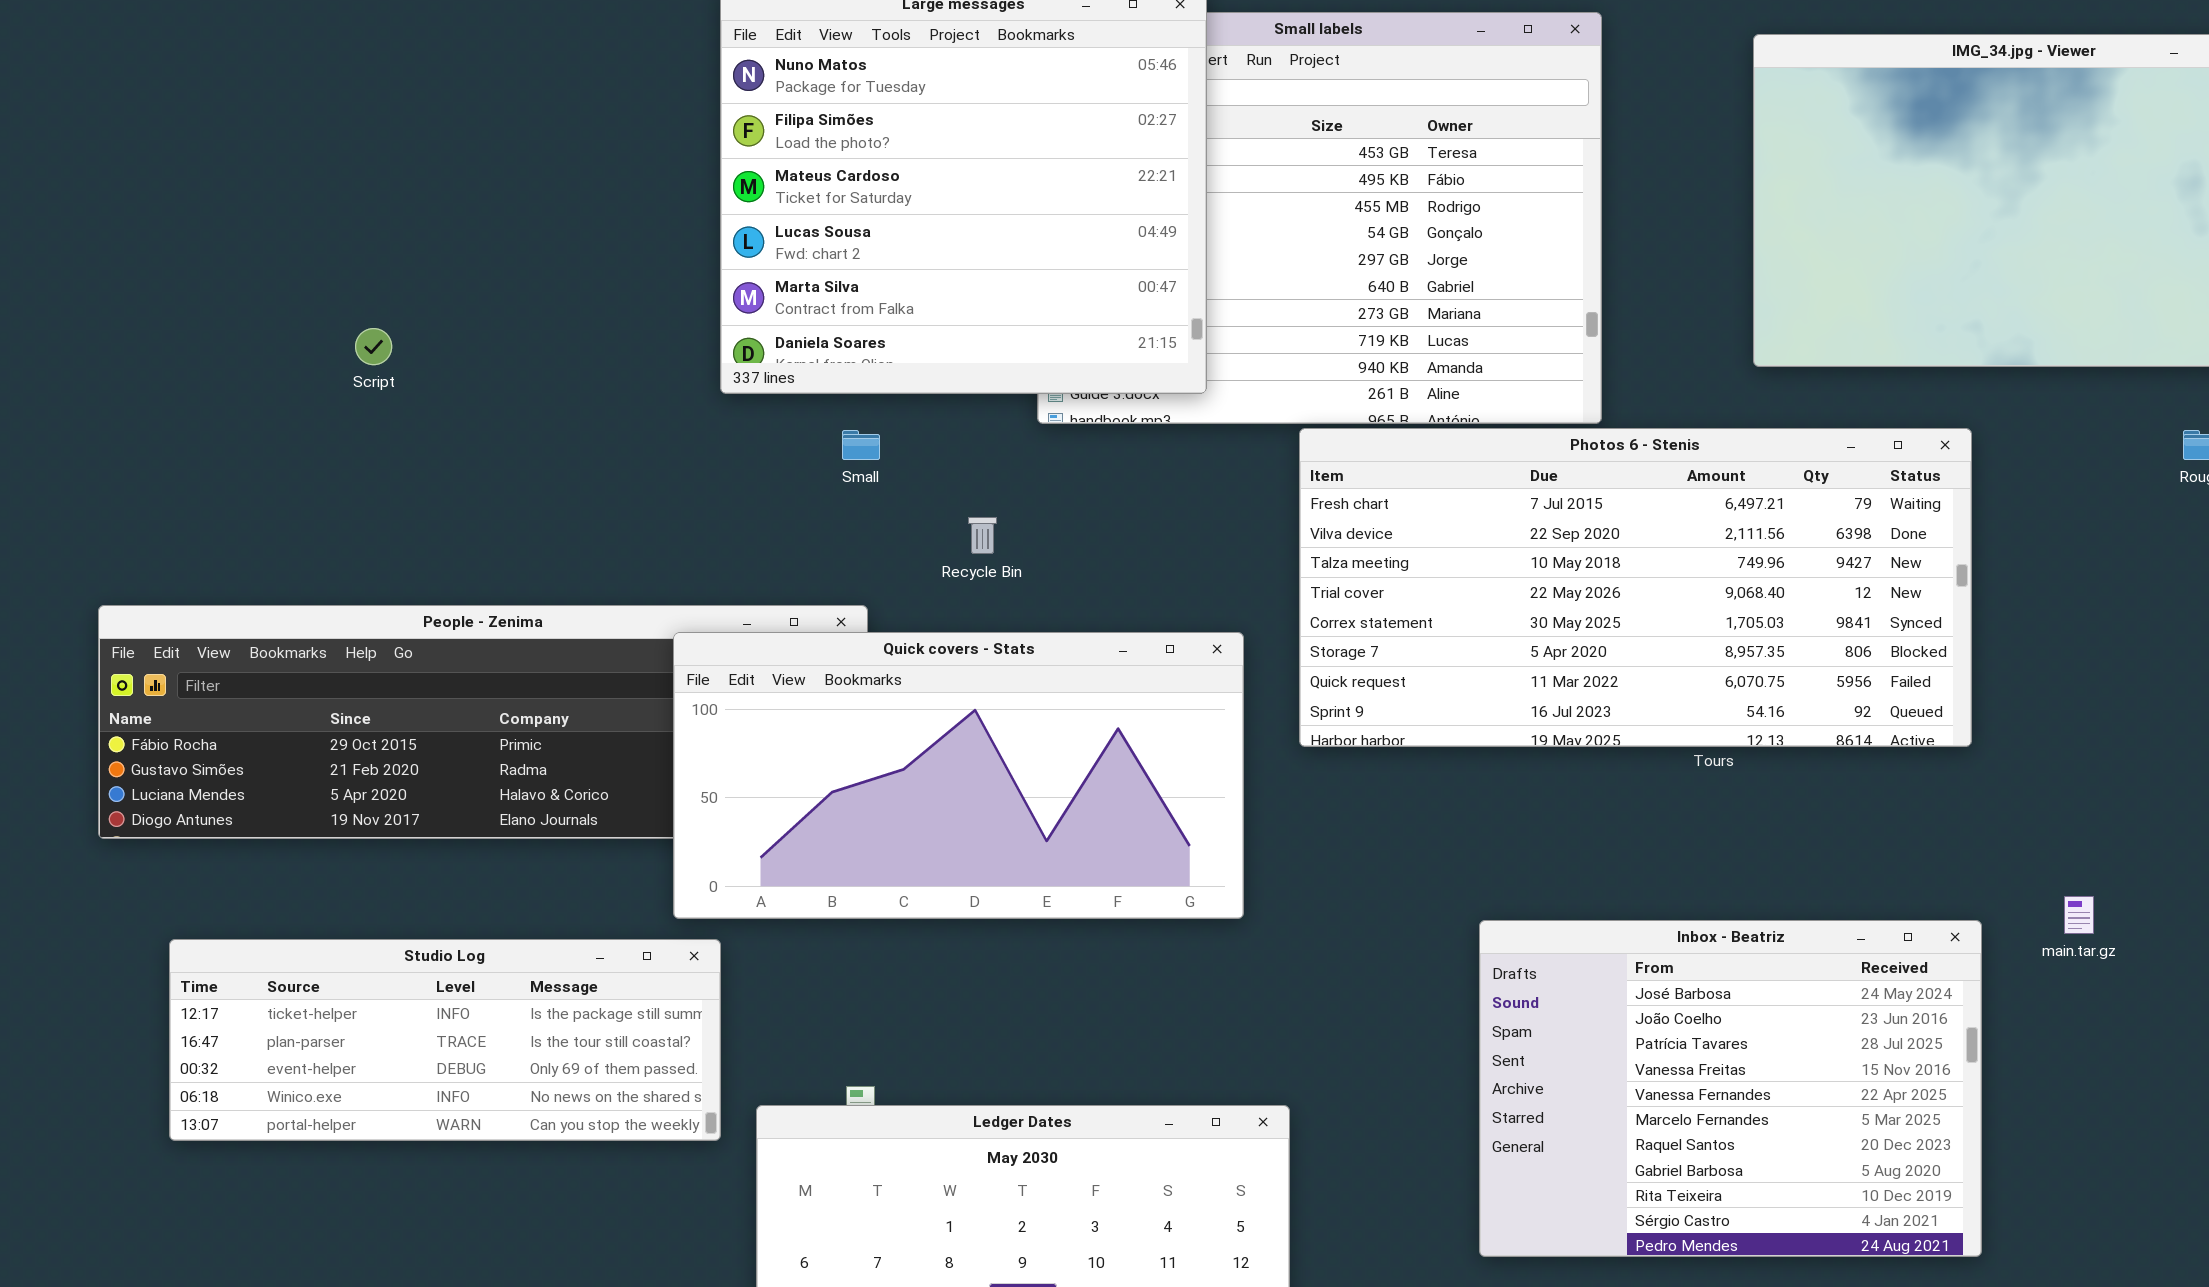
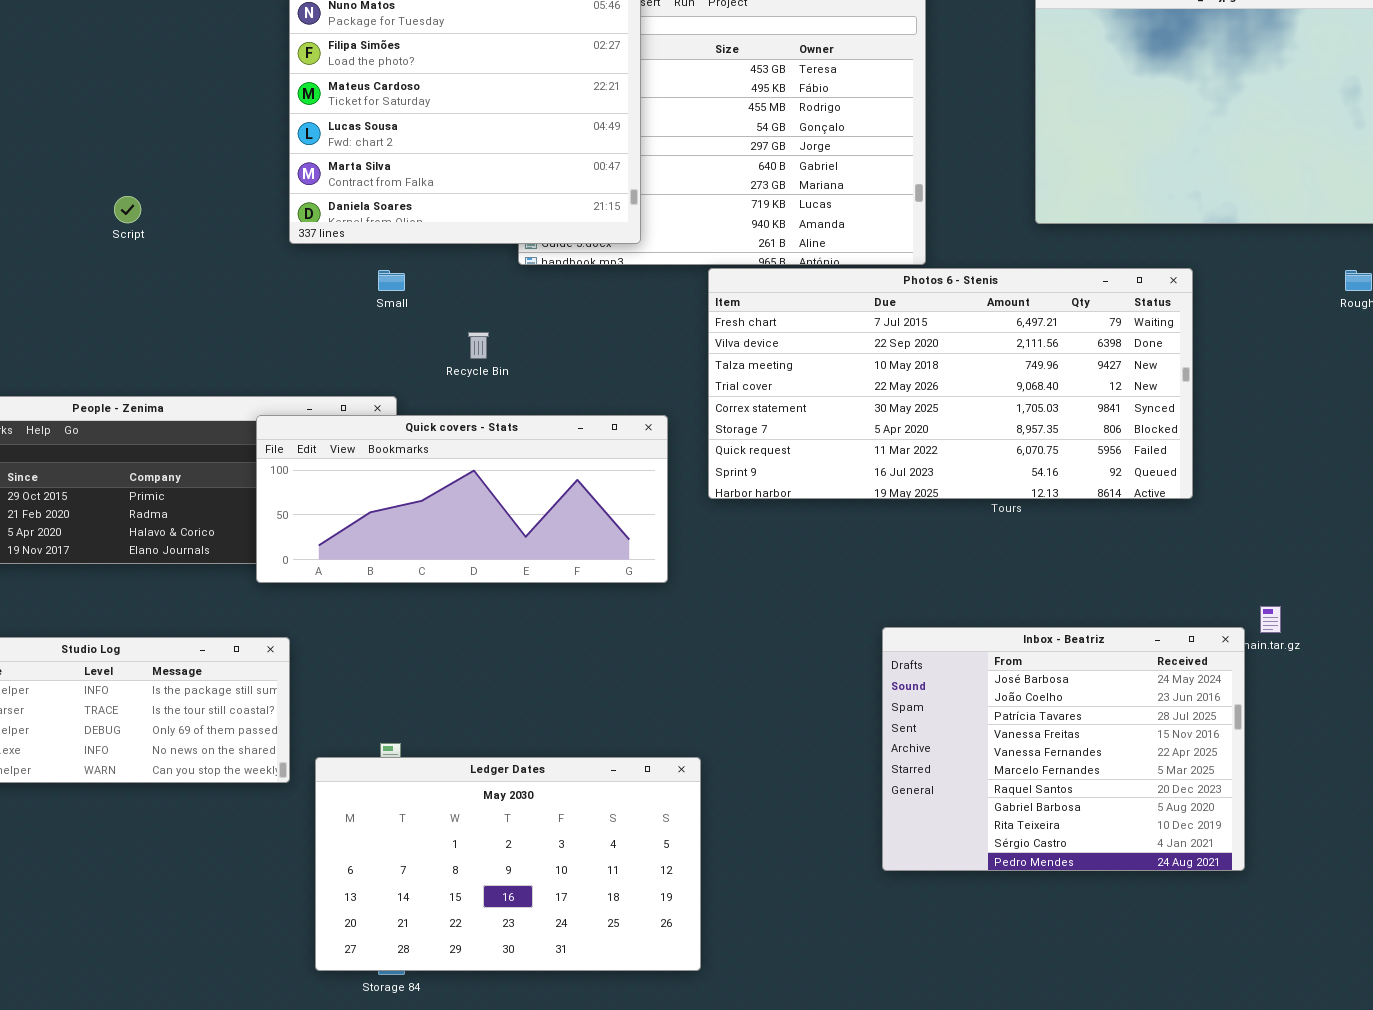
Script: [355,328,392,365] -> [114,196,141,223], moved
Quick covers - Stats: [673,632,1244,919] -> [256,415,668,583], resized
Inbox - Beatriz: [1479,920,1982,1257] -> [882,627,1245,871], moved

